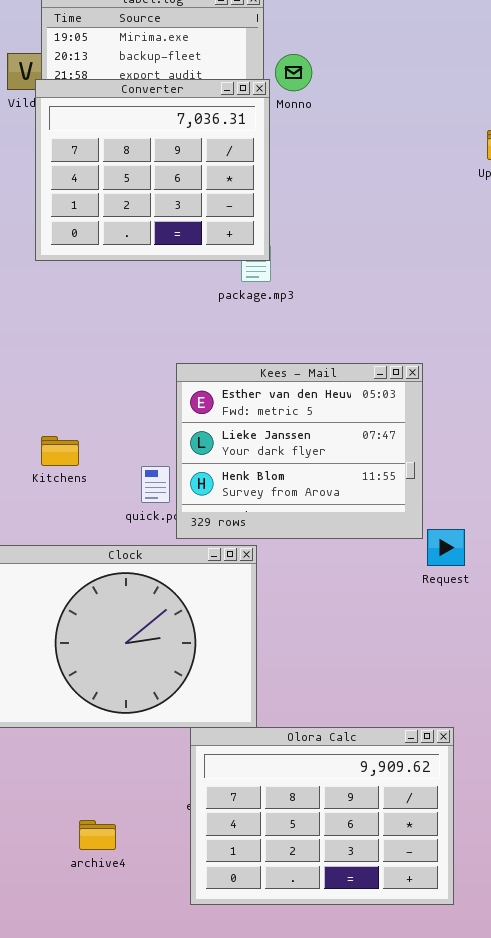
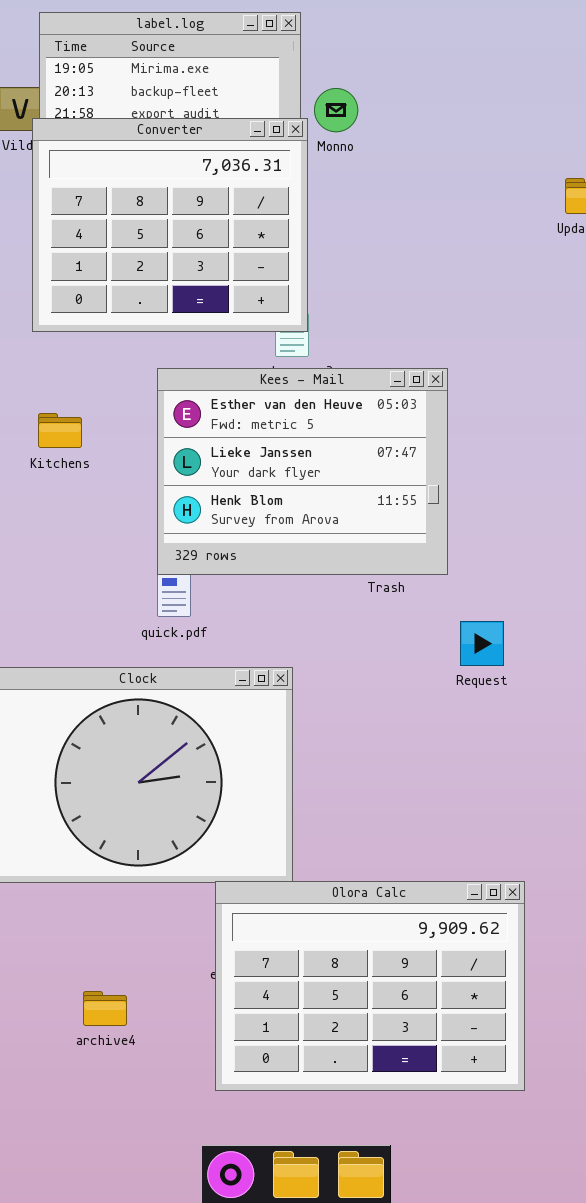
Kees - Mail: [176,363,423,539] -> [157,368,448,575], moved
Kitchens: [41,436,79,466] -> [38,413,82,448], moved
Request: [427,529,465,566] -> [460,621,504,666], moved

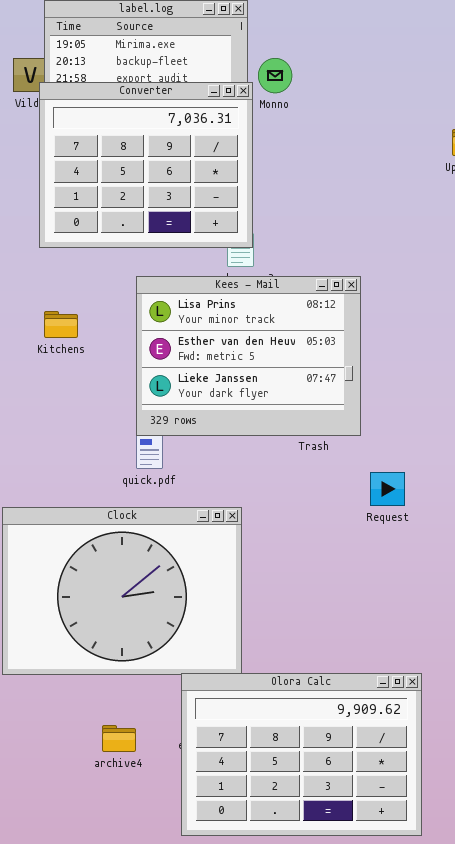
Kees - Mail: [157,368,448,575] -> [136,276,361,436], scrolled up 1 row
archive4: [83,991,127,1026] -> [102,725,136,752], moved

